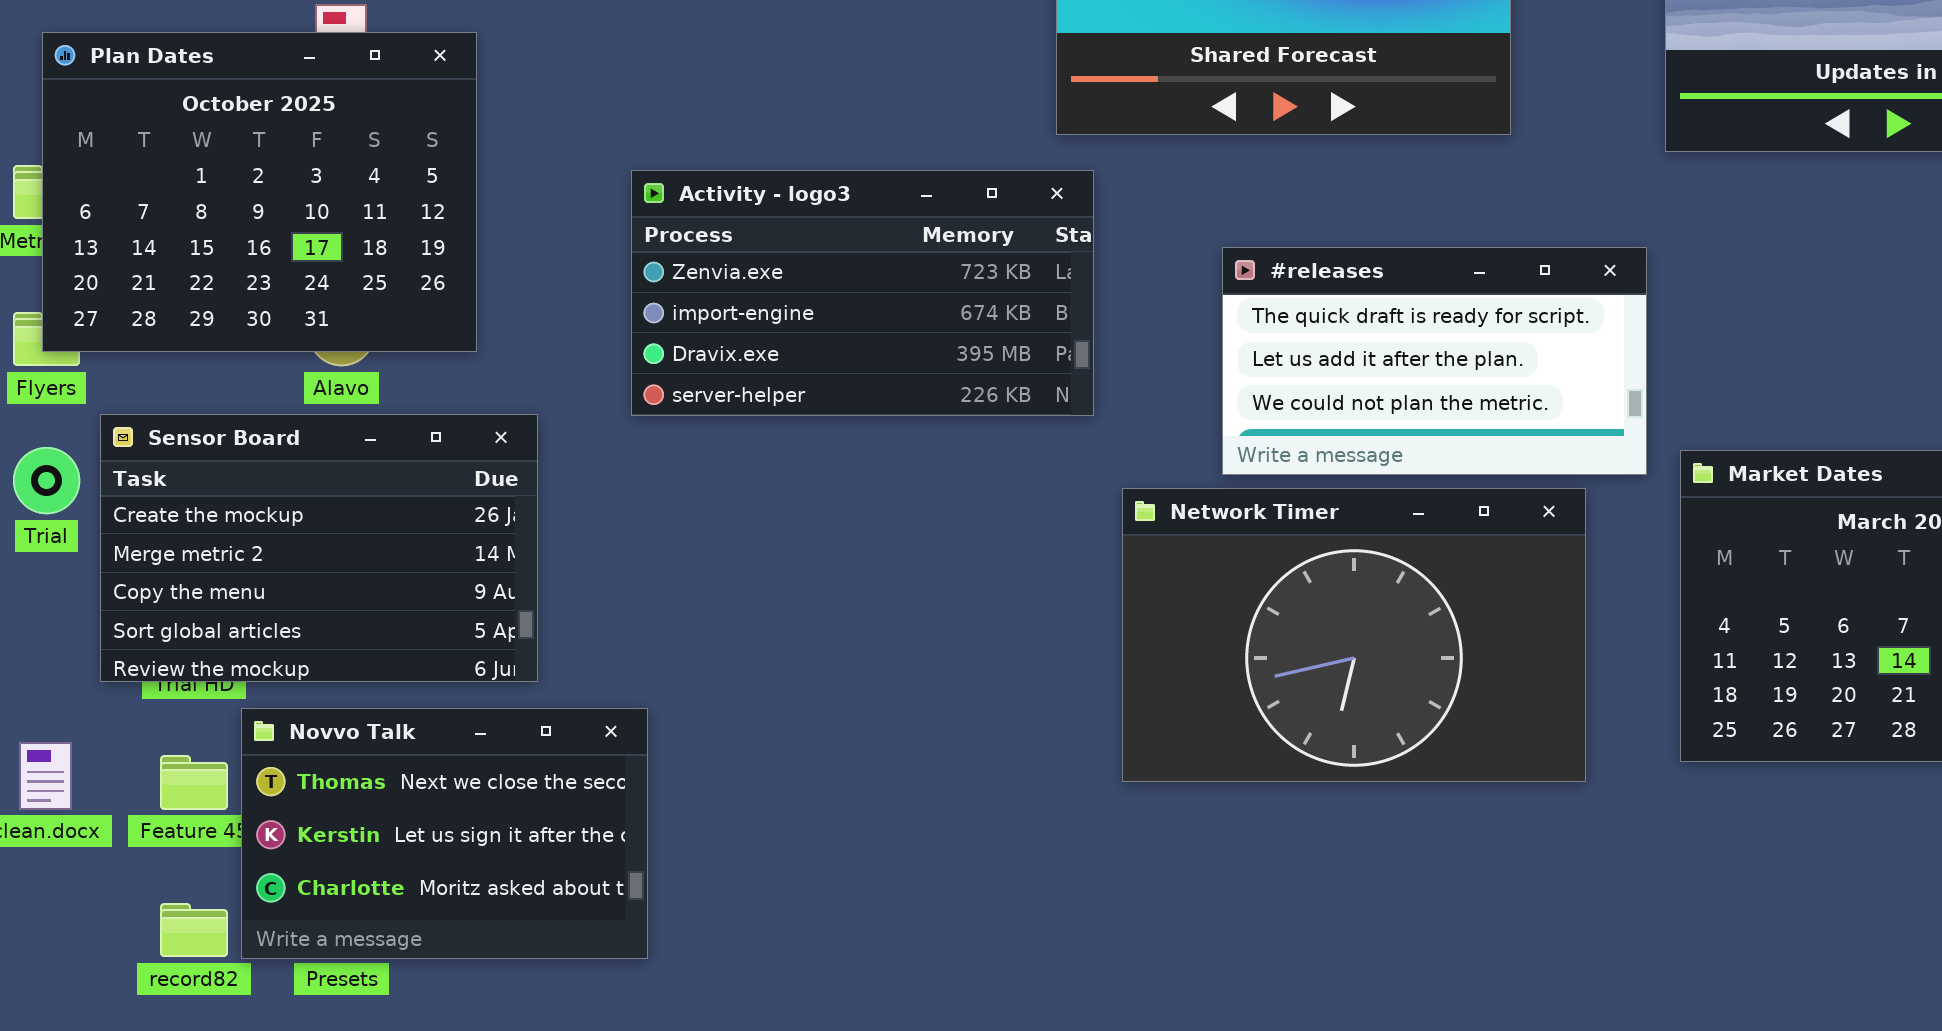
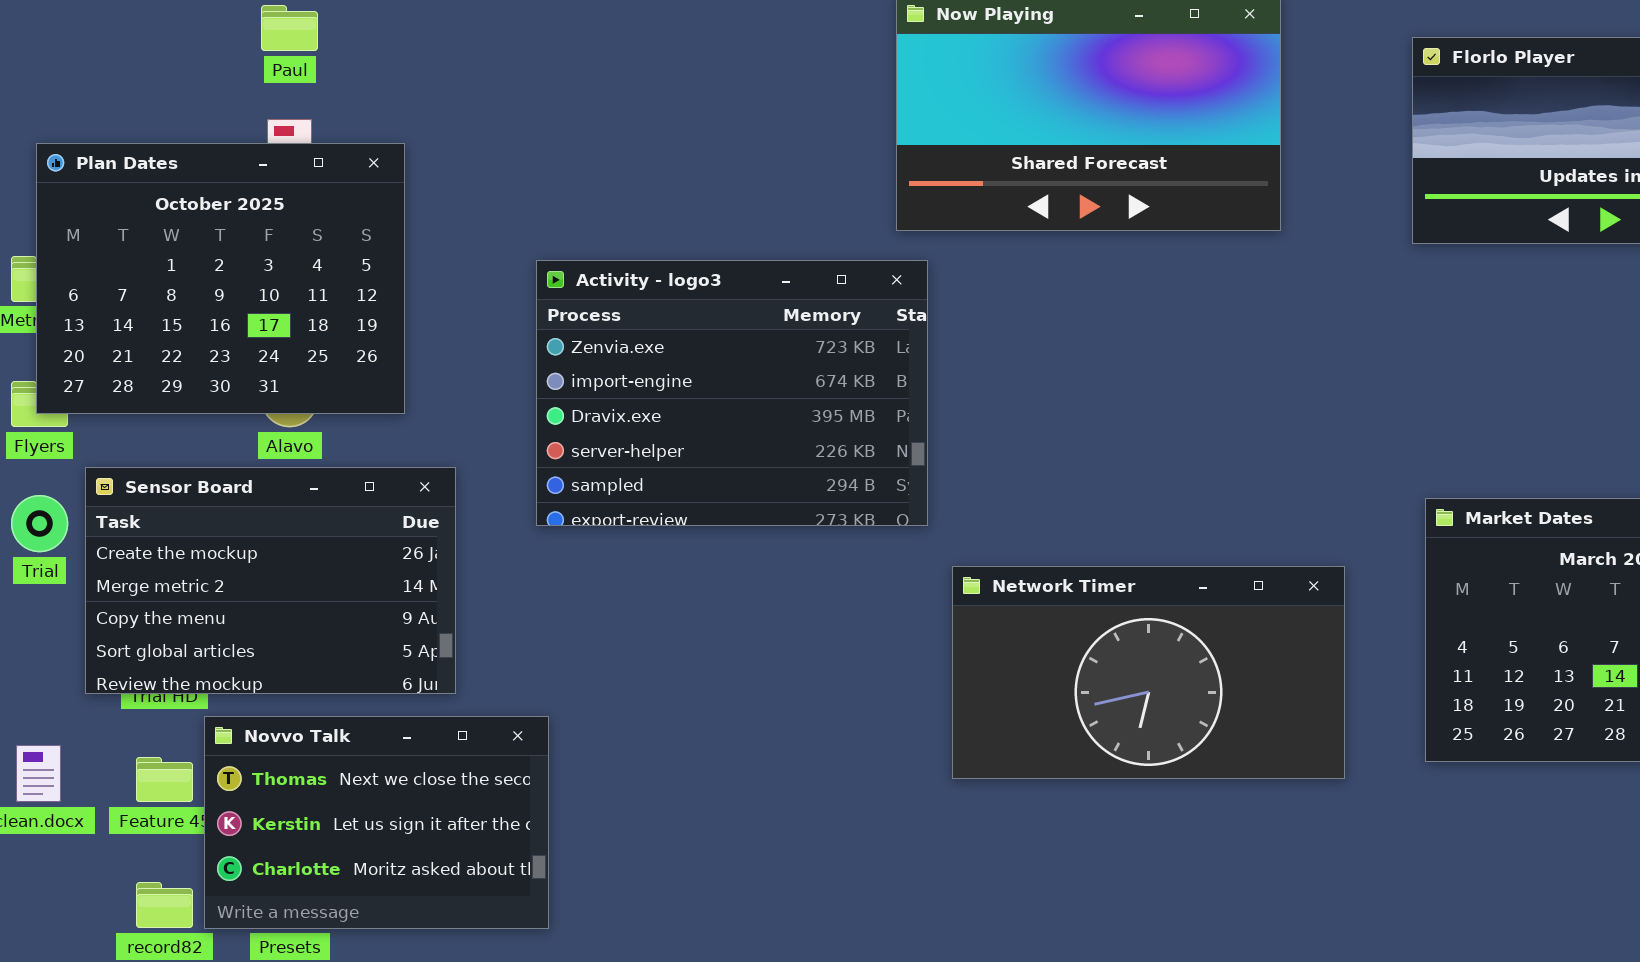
Activity - logo3: [631,170,1094,416] -> [536,260,928,526], resized
#releases: [1222,247,1647,475] -> none, closed
Network Timer: [1122,488,1586,782] -> [952,566,1345,779], resized

